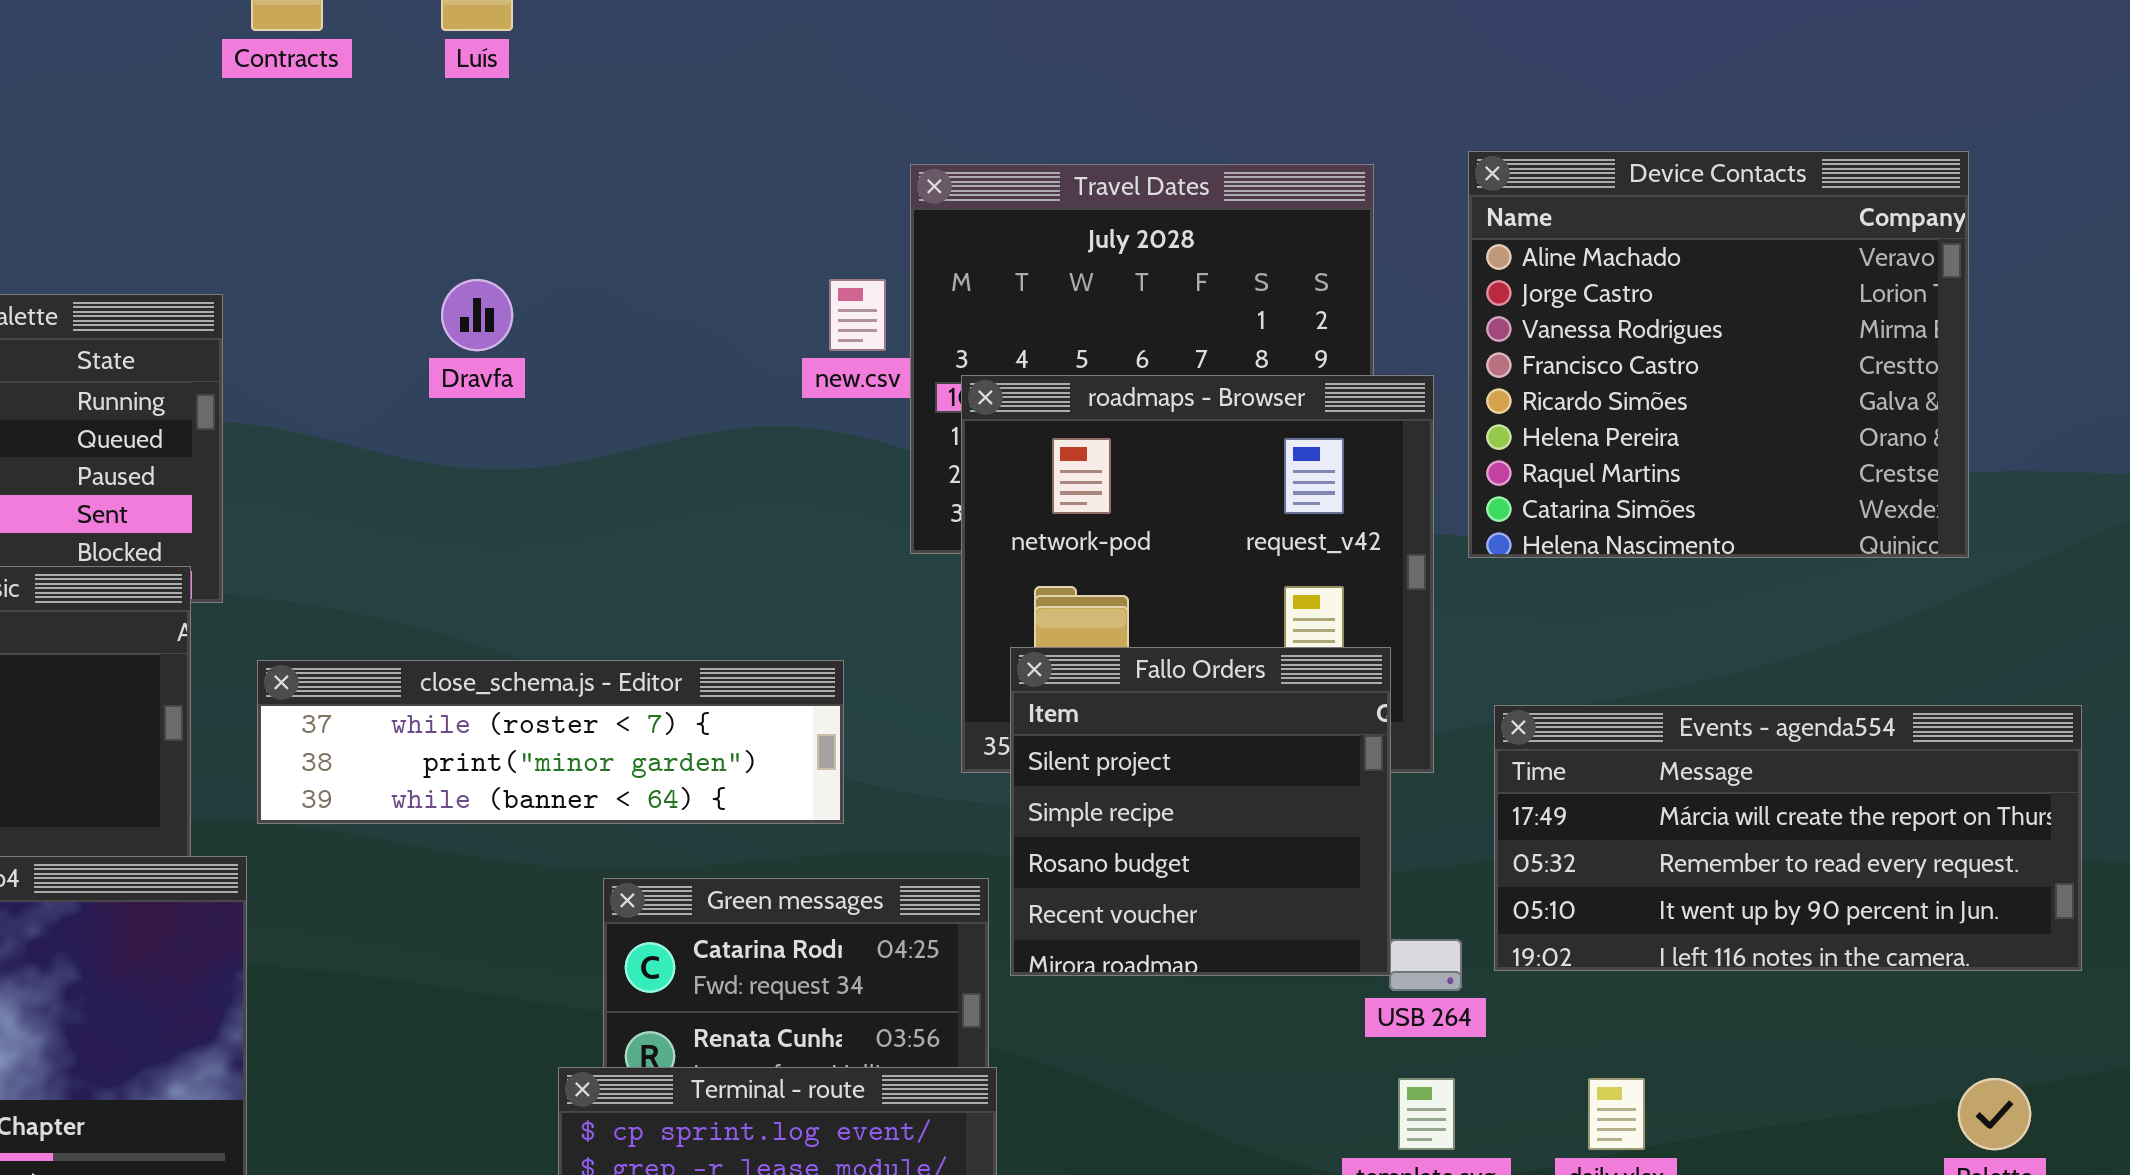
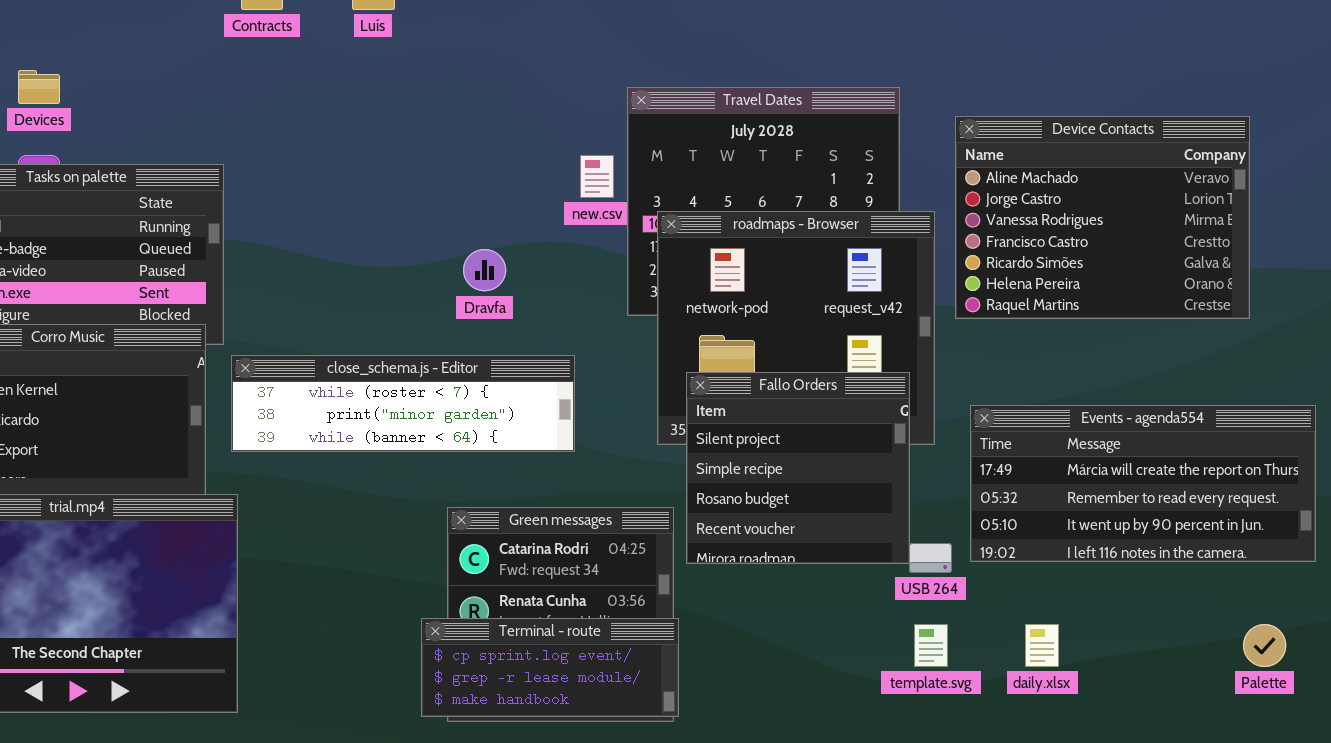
Device Contacts: [1468,151,1969,558] -> [955,116,1250,319], resized
Dravfa: [441,279,513,351] -> [463,249,506,291], moved
close_schema.js - Editor: [257,660,844,824] -> [231,355,575,452], moved

